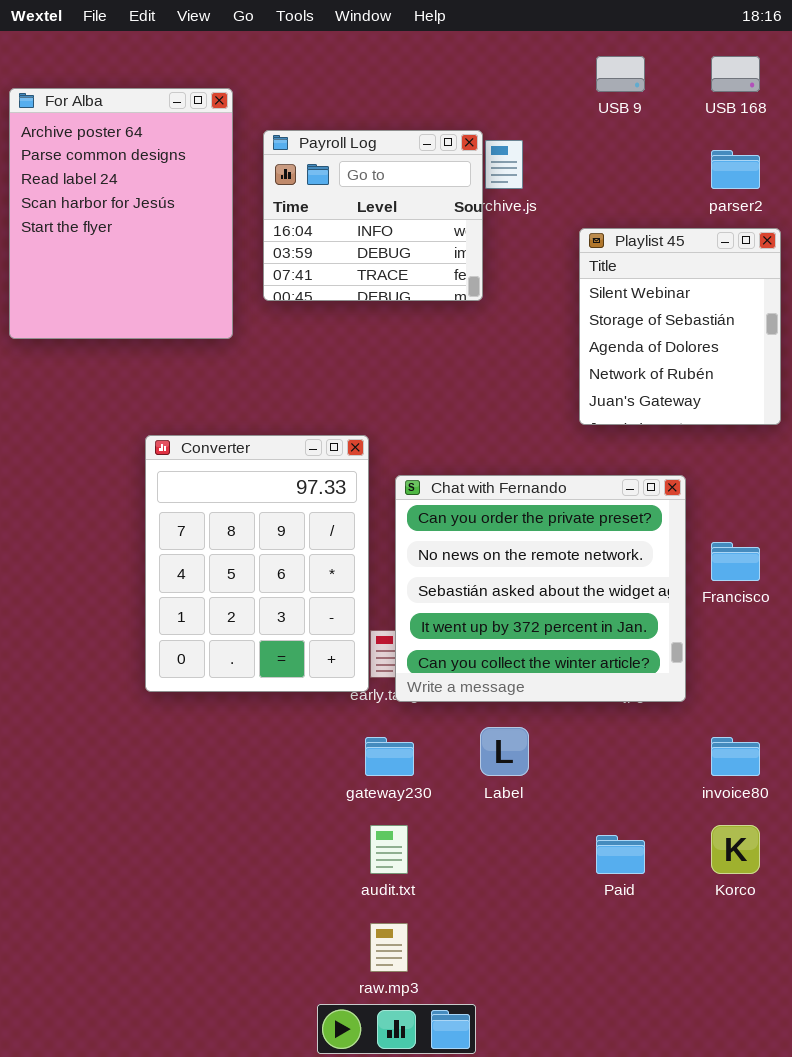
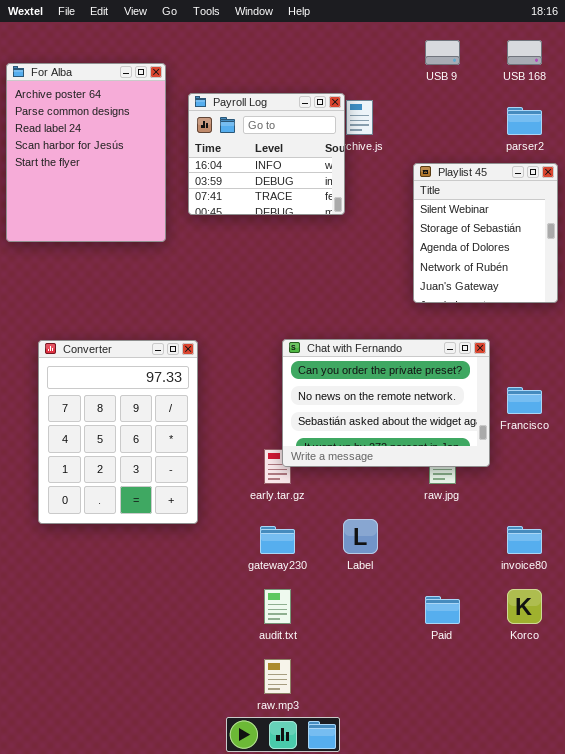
Converter: [145,435,369,692] -> [38,340,198,524], moved
Chat with Fernando: [395,475,686,702] -> [282,339,490,467], resized

